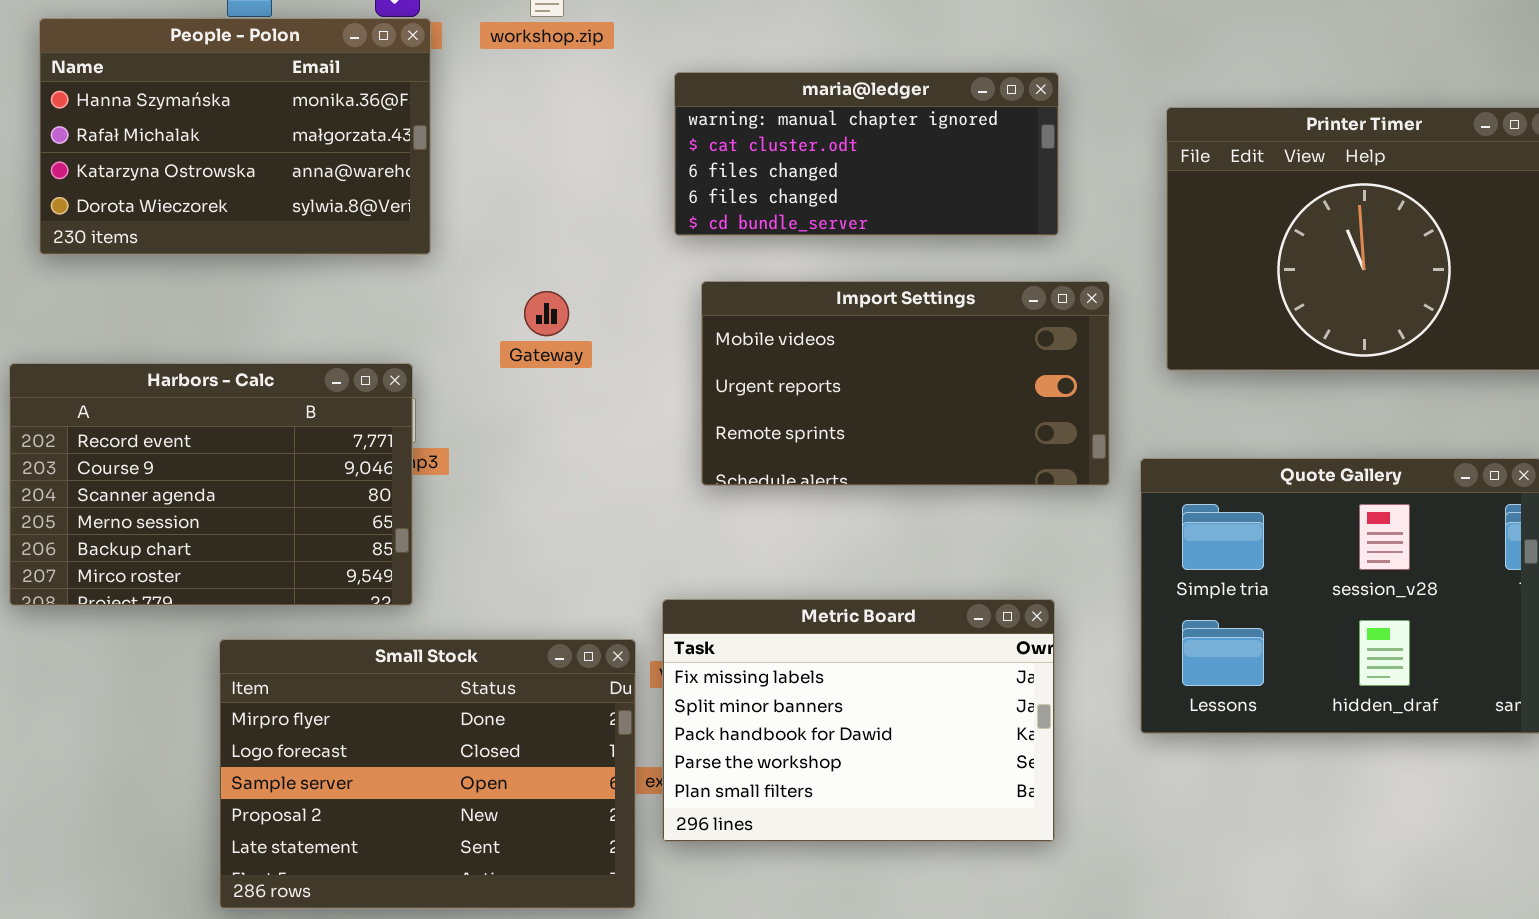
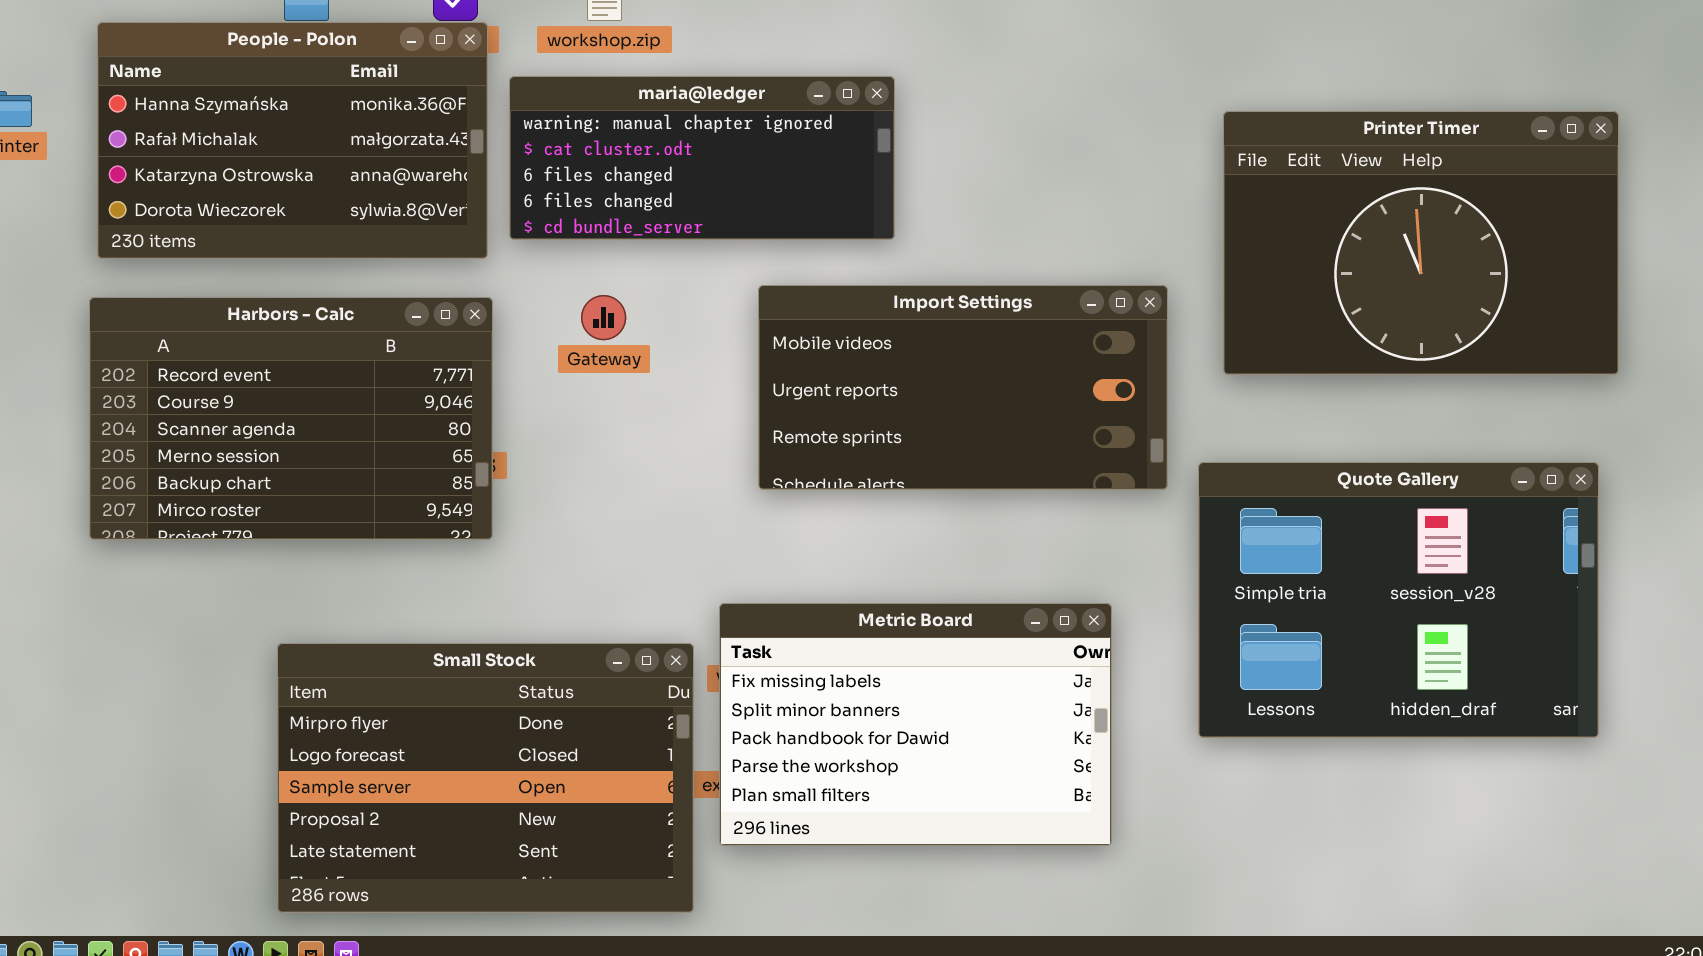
maria@ledger: [674,72,1059,236] -> [509,76,895,240], moved
Harbors - Calc: [9,363,413,606] -> [89,297,493,540], moved

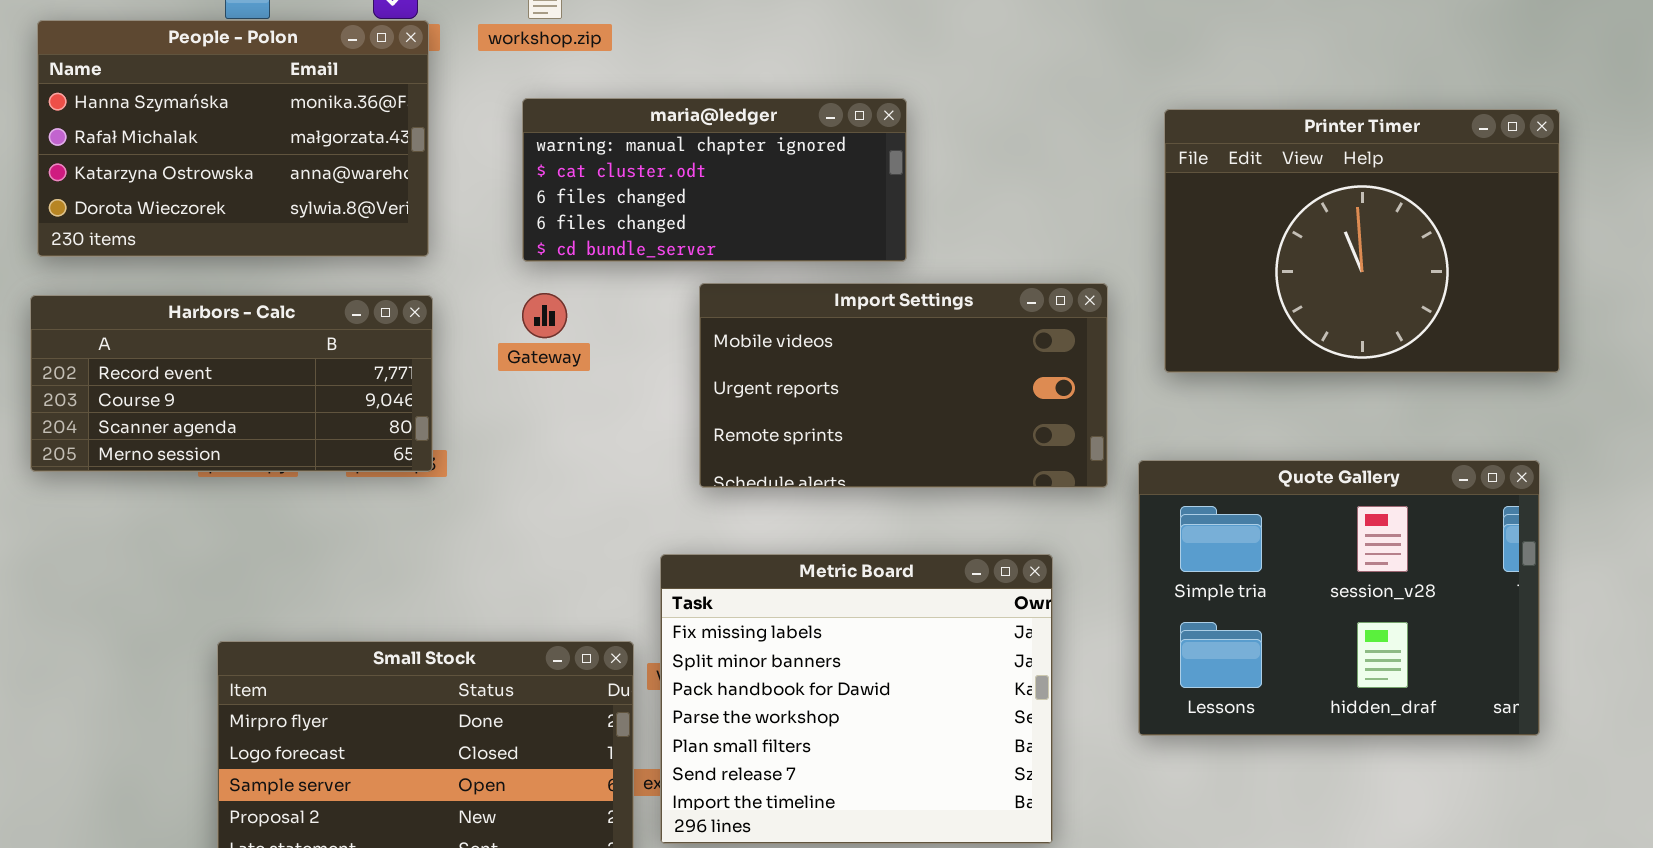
maria@ledger: [509,76,895,240] -> [522,98,907,262], moved
Harbors - Calc: [89,297,493,540] -> [30,295,433,472], resized
Metric Board: [719,603,1112,846] -> [660,554,1053,844], resized

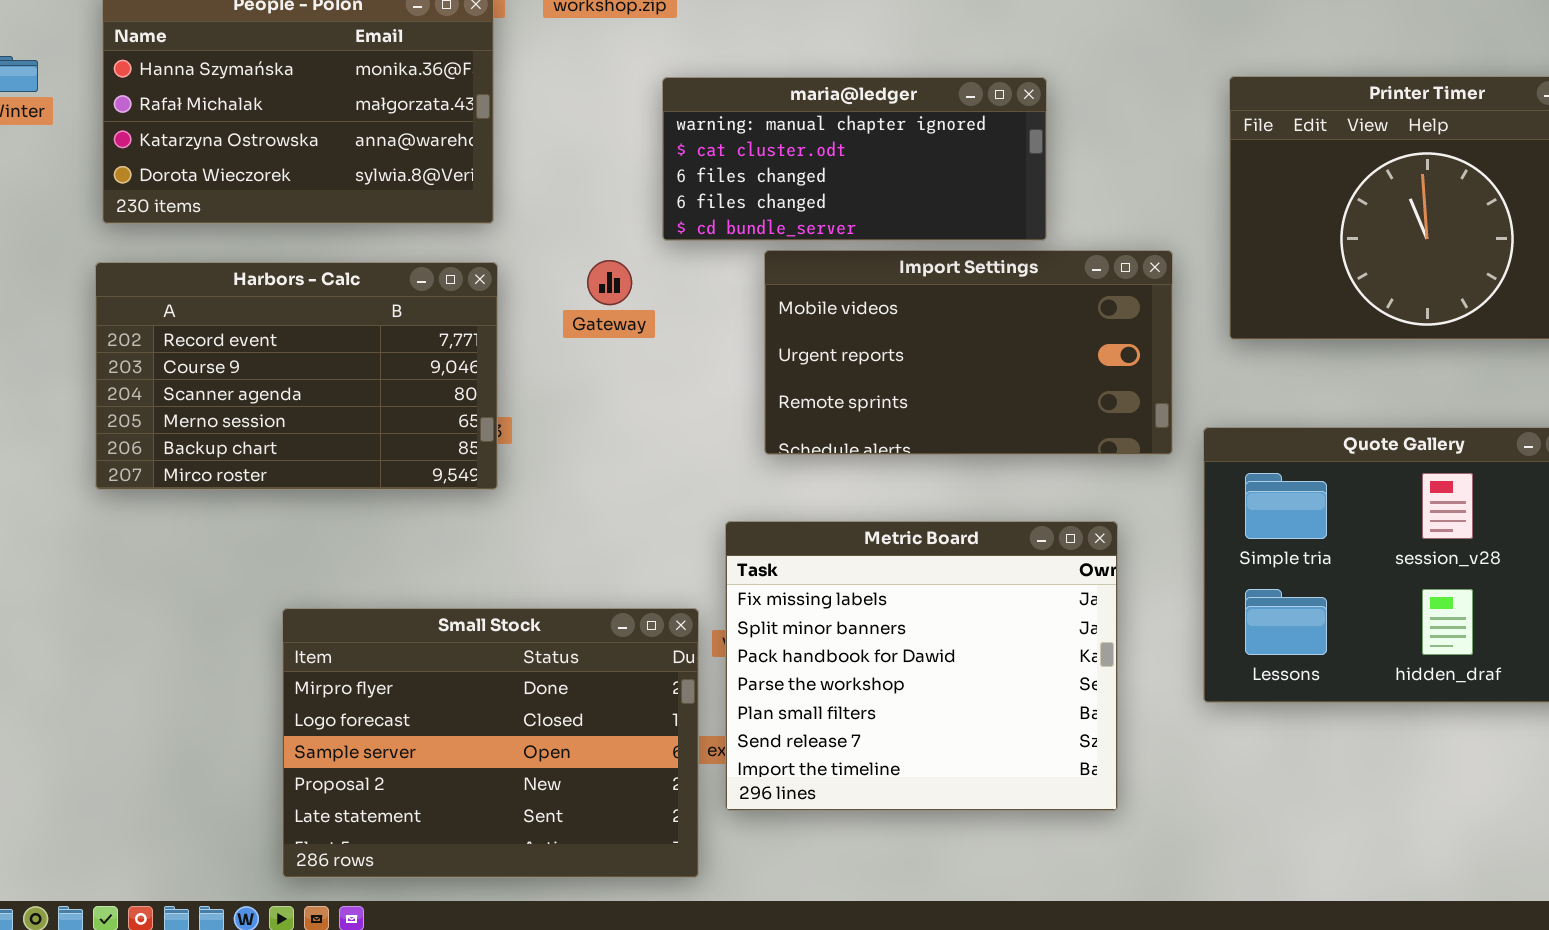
maria@ledger: [522,98,907,262] -> [662,77,1047,241], moved
Harbors - Calc: [30,295,433,472] -> [95,262,498,490], resized

